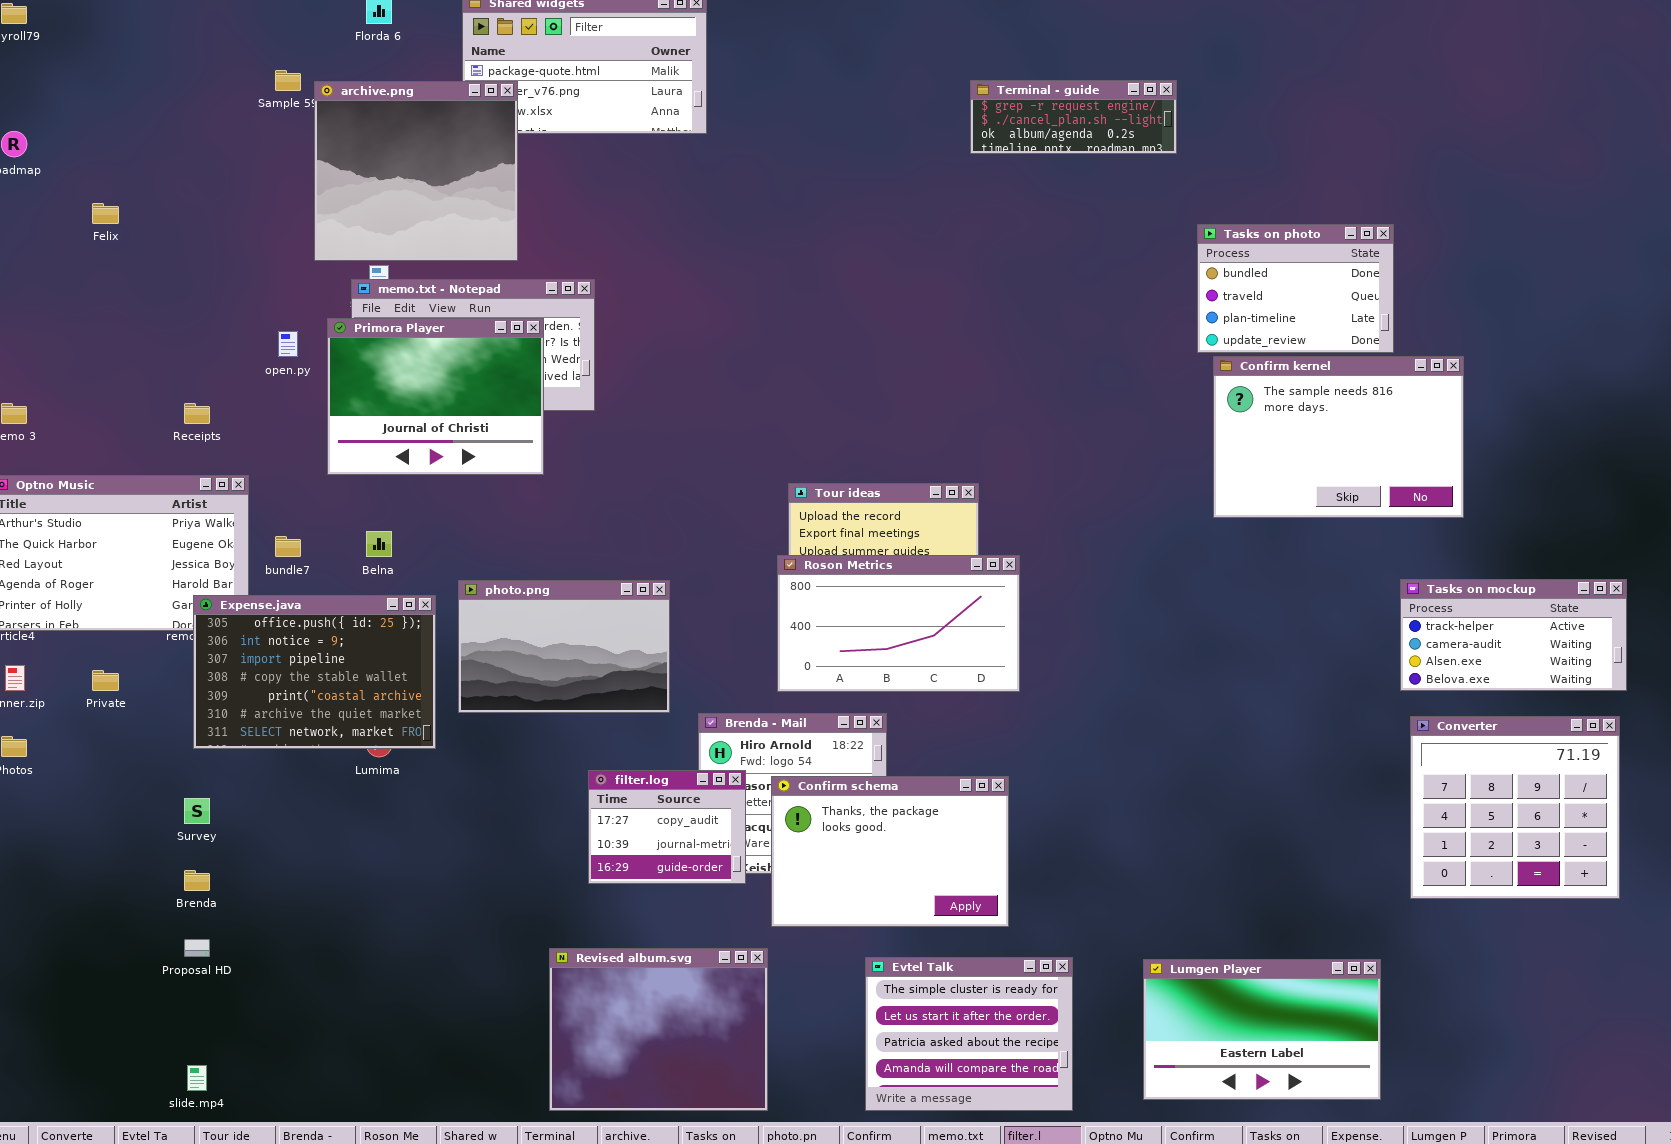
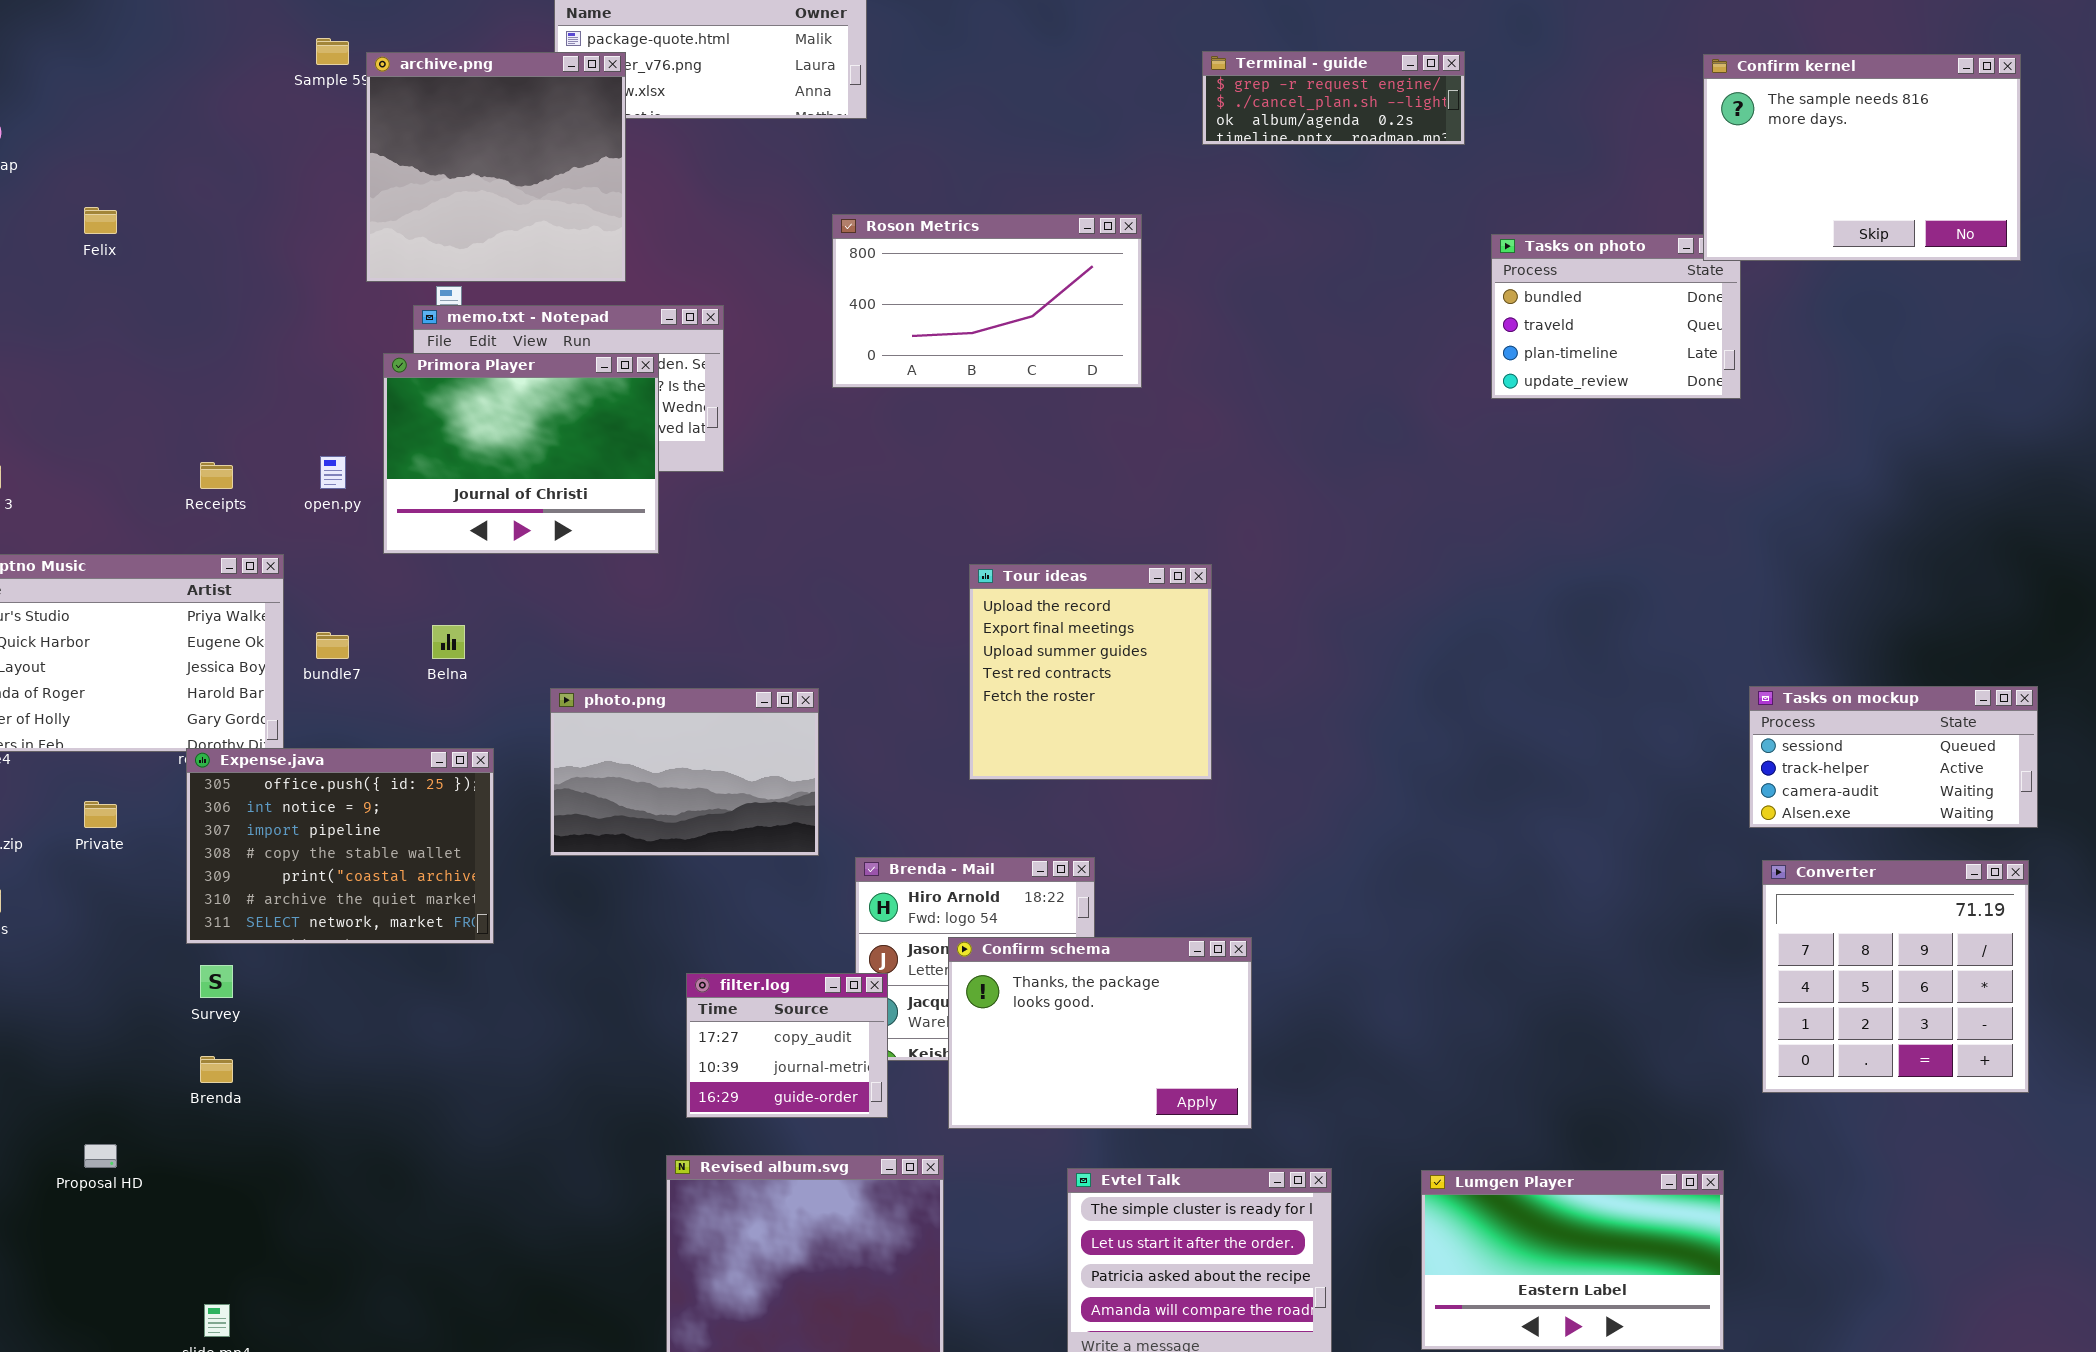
open.py: [278,331,298,357] -> [320,456,346,489], moved
Confirm kernel: [1213,356,1464,518] -> [1703,54,2021,261], moved
Roson Metrics: [777,555,1020,692] -> [832,214,1142,388], moved
Tasks on mockup: [1400,579,1627,691] -> [1749,686,2038,828], scrolled up 1 row
Expense.java: [193,595,436,749] -> [186,748,494,944], moved
filter.log: [588,770,746,884] -> [686,973,888,1118], moved
Proposal HD: [184,939,210,957] -> [84,1144,117,1168], moved

